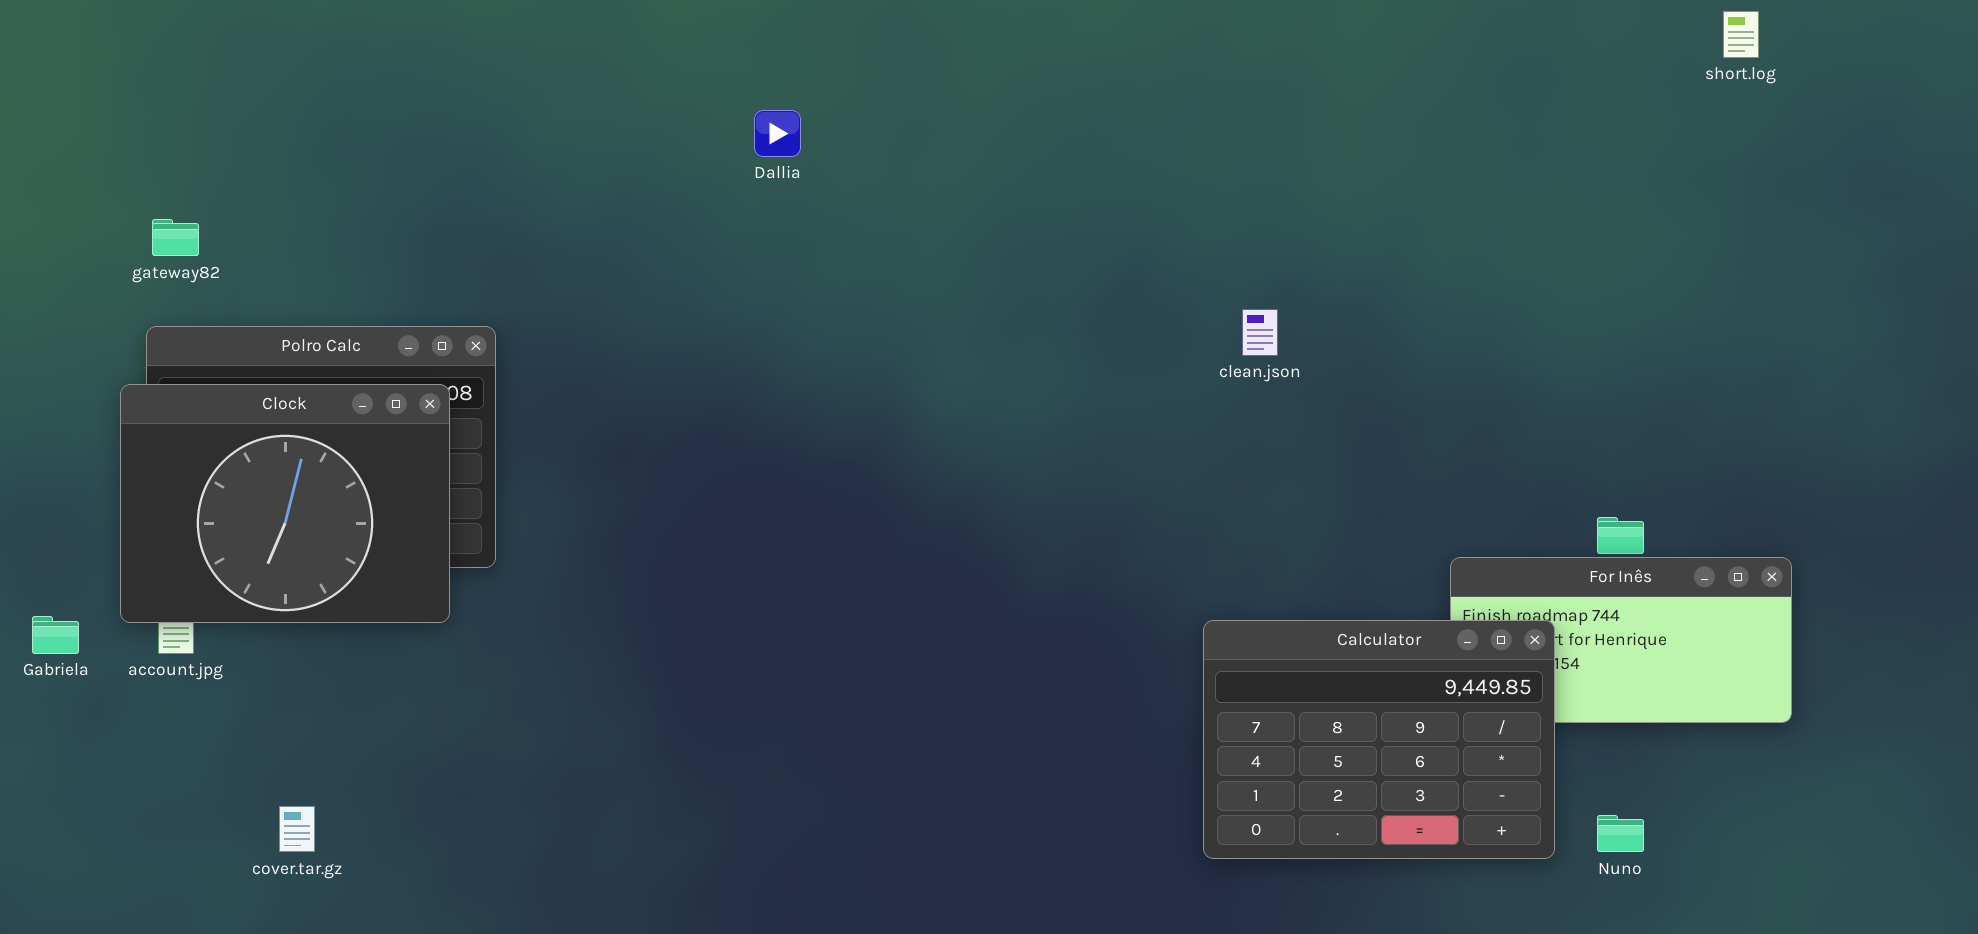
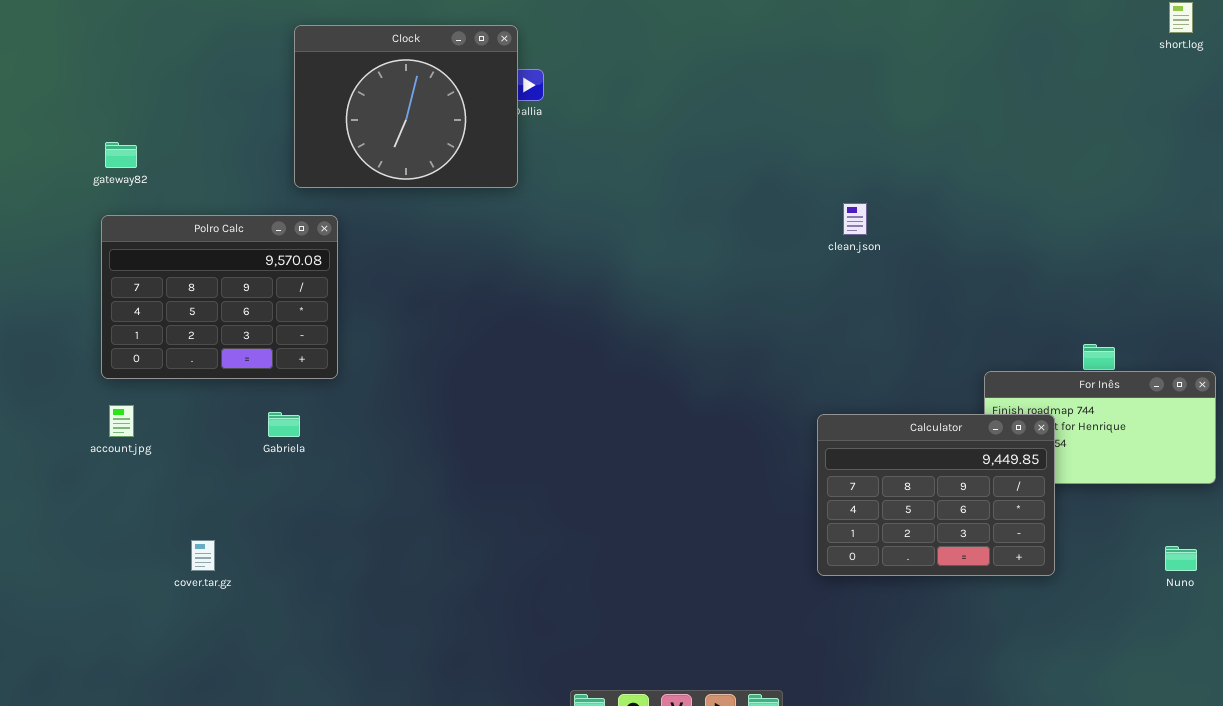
Clock: [120,384,450,623] -> [294,25,518,188], moved
Gabriela: [32,616,79,654] -> [268,412,300,437], moved
Nuno: [1597,815,1644,852] -> [1165,546,1197,571], moved

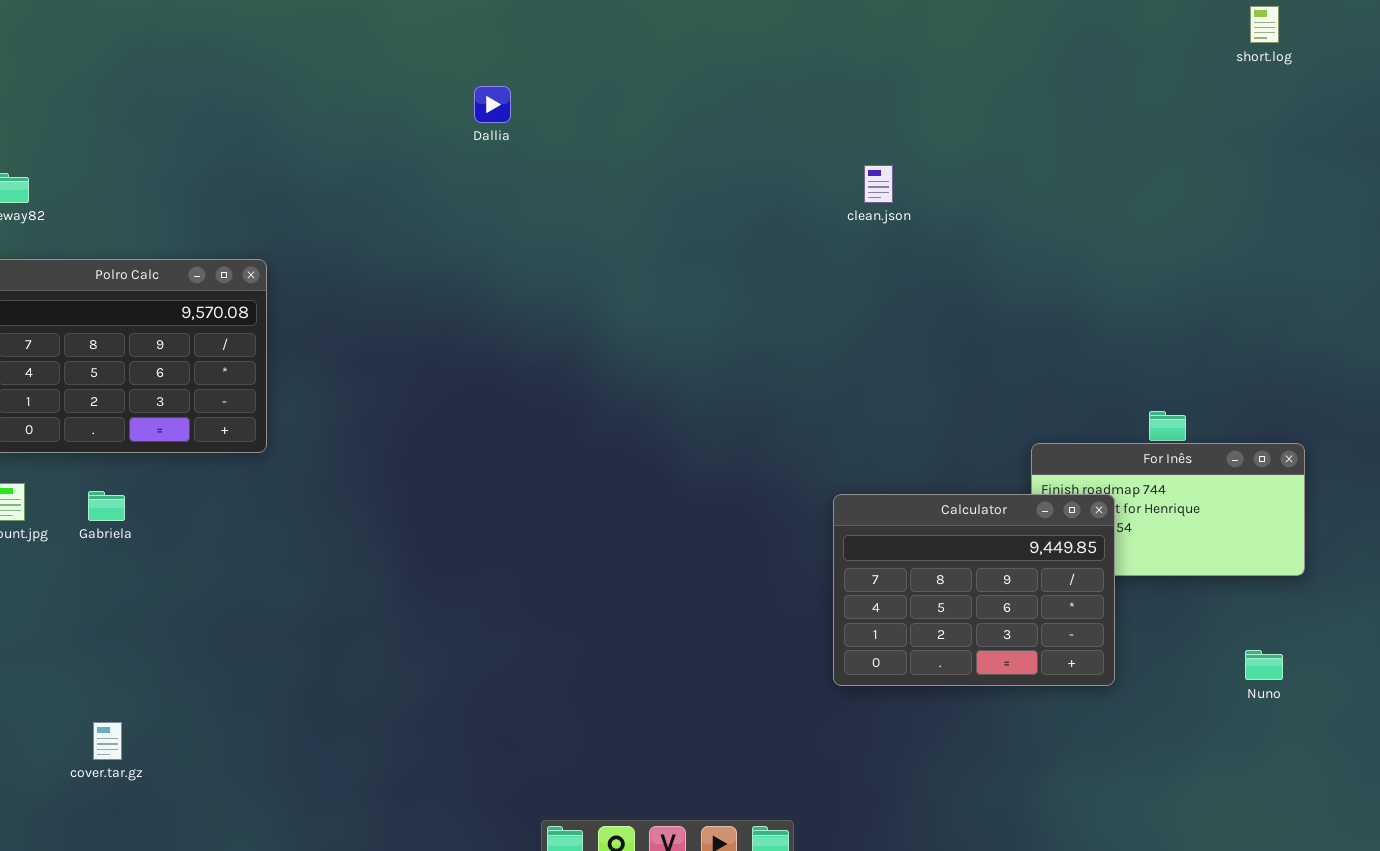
Clock: [294,25,518,188] -> none, closed
clean.json: [843,203,867,235] -> [864,165,893,203], moved
Gabriela: [268,412,300,437] -> [88,491,125,521], moved
cover.tar.gz: [191,540,215,571] -> [93,722,122,760], moved

